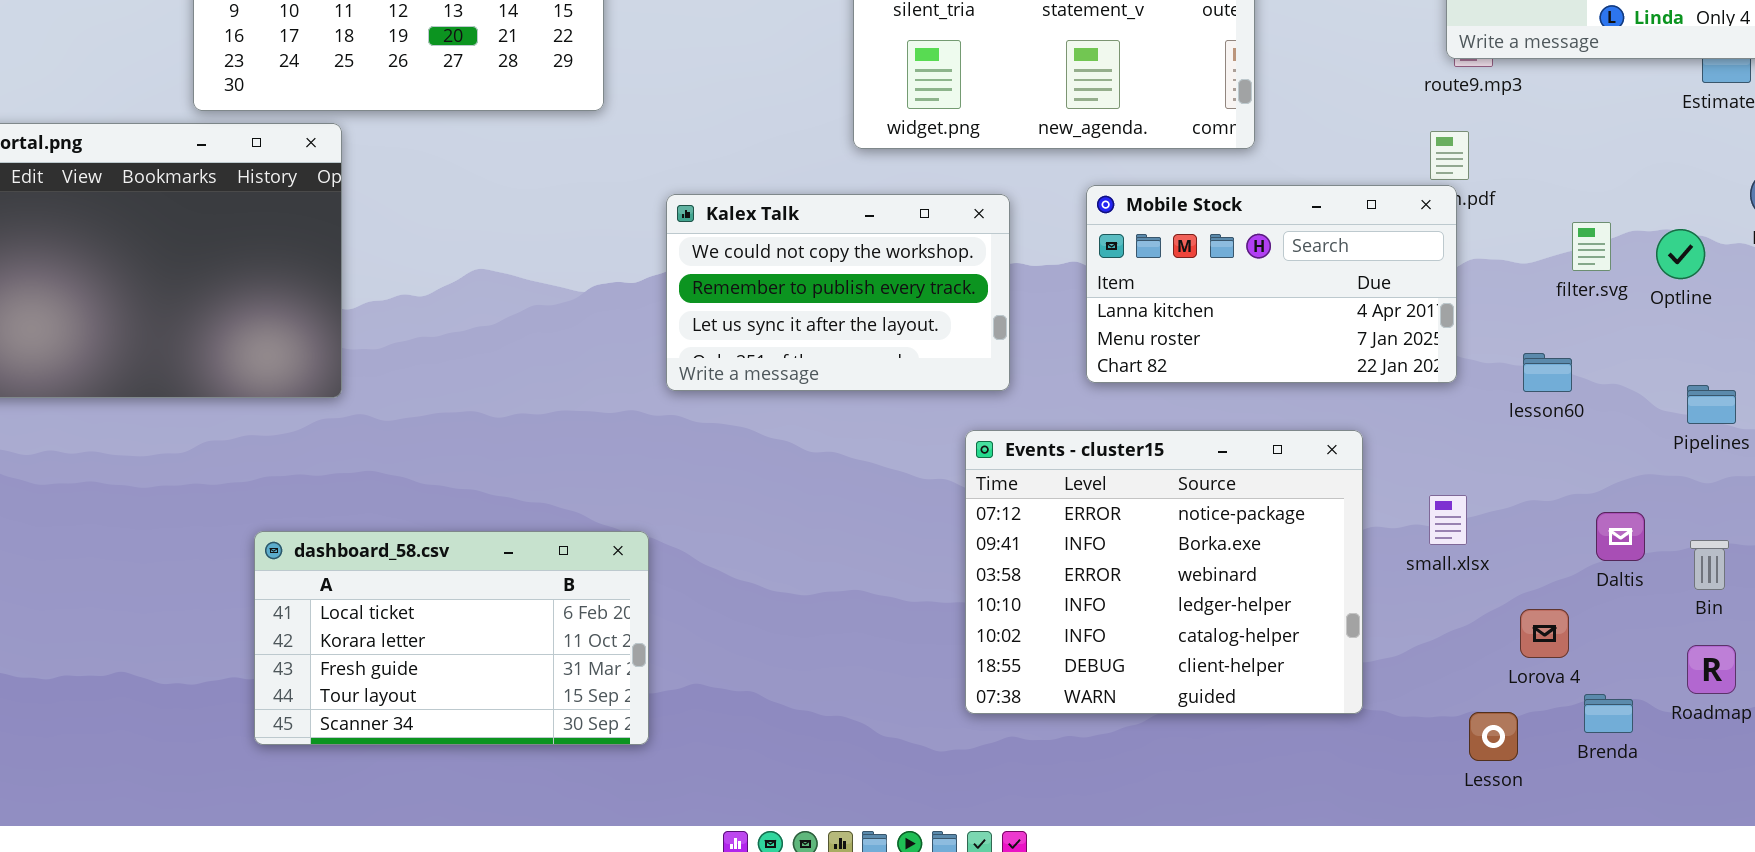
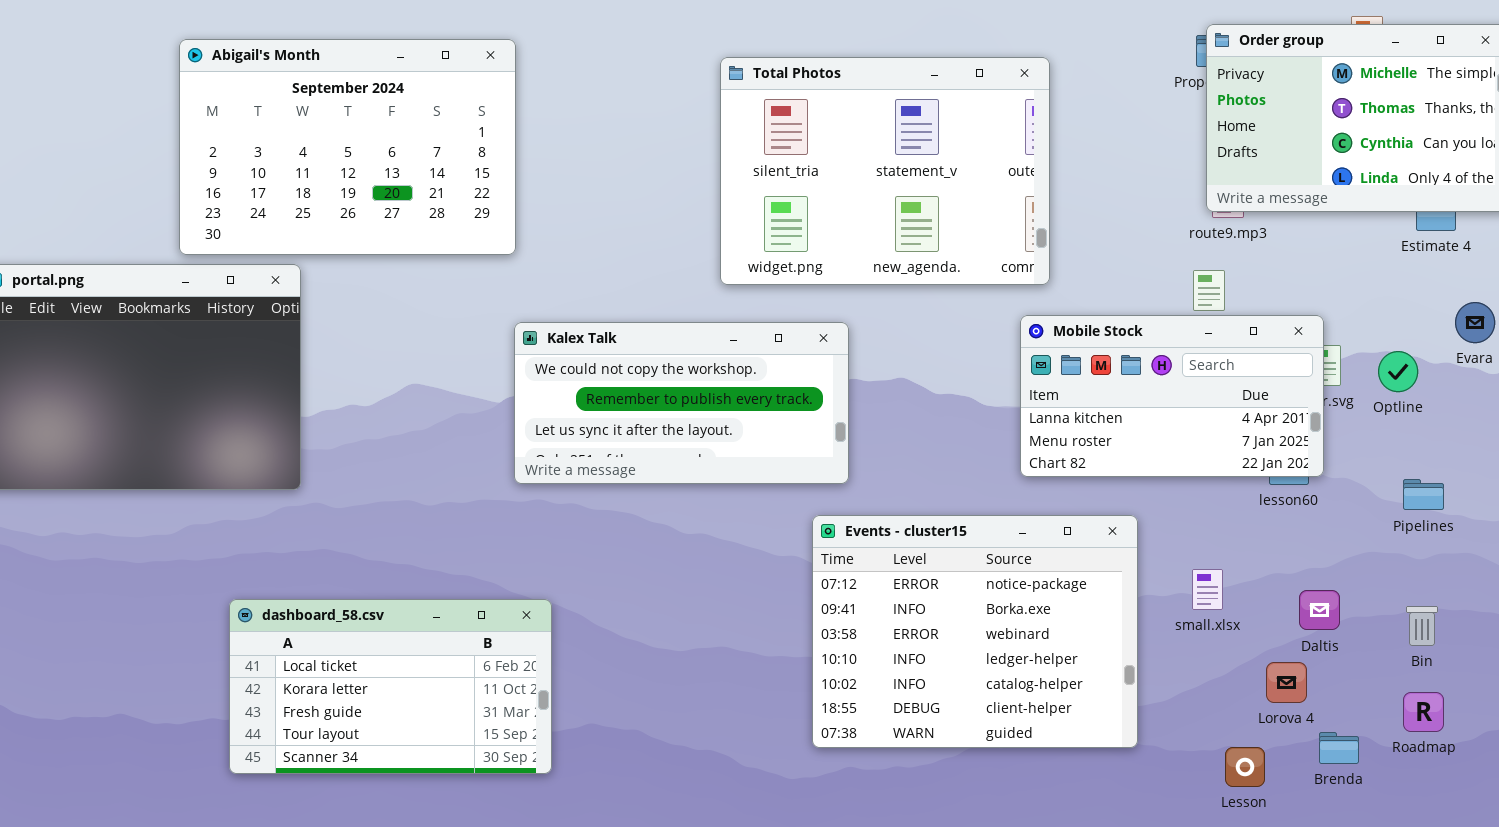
Mobile Stock: [1086,185,1457,383] -> [1020,315,1324,477], moved
Kalex Talk: [666,194,1010,391] -> [514,322,849,484], resized
Daltis: [1596,512,1645,561] -> [1299,590,1340,630], moved

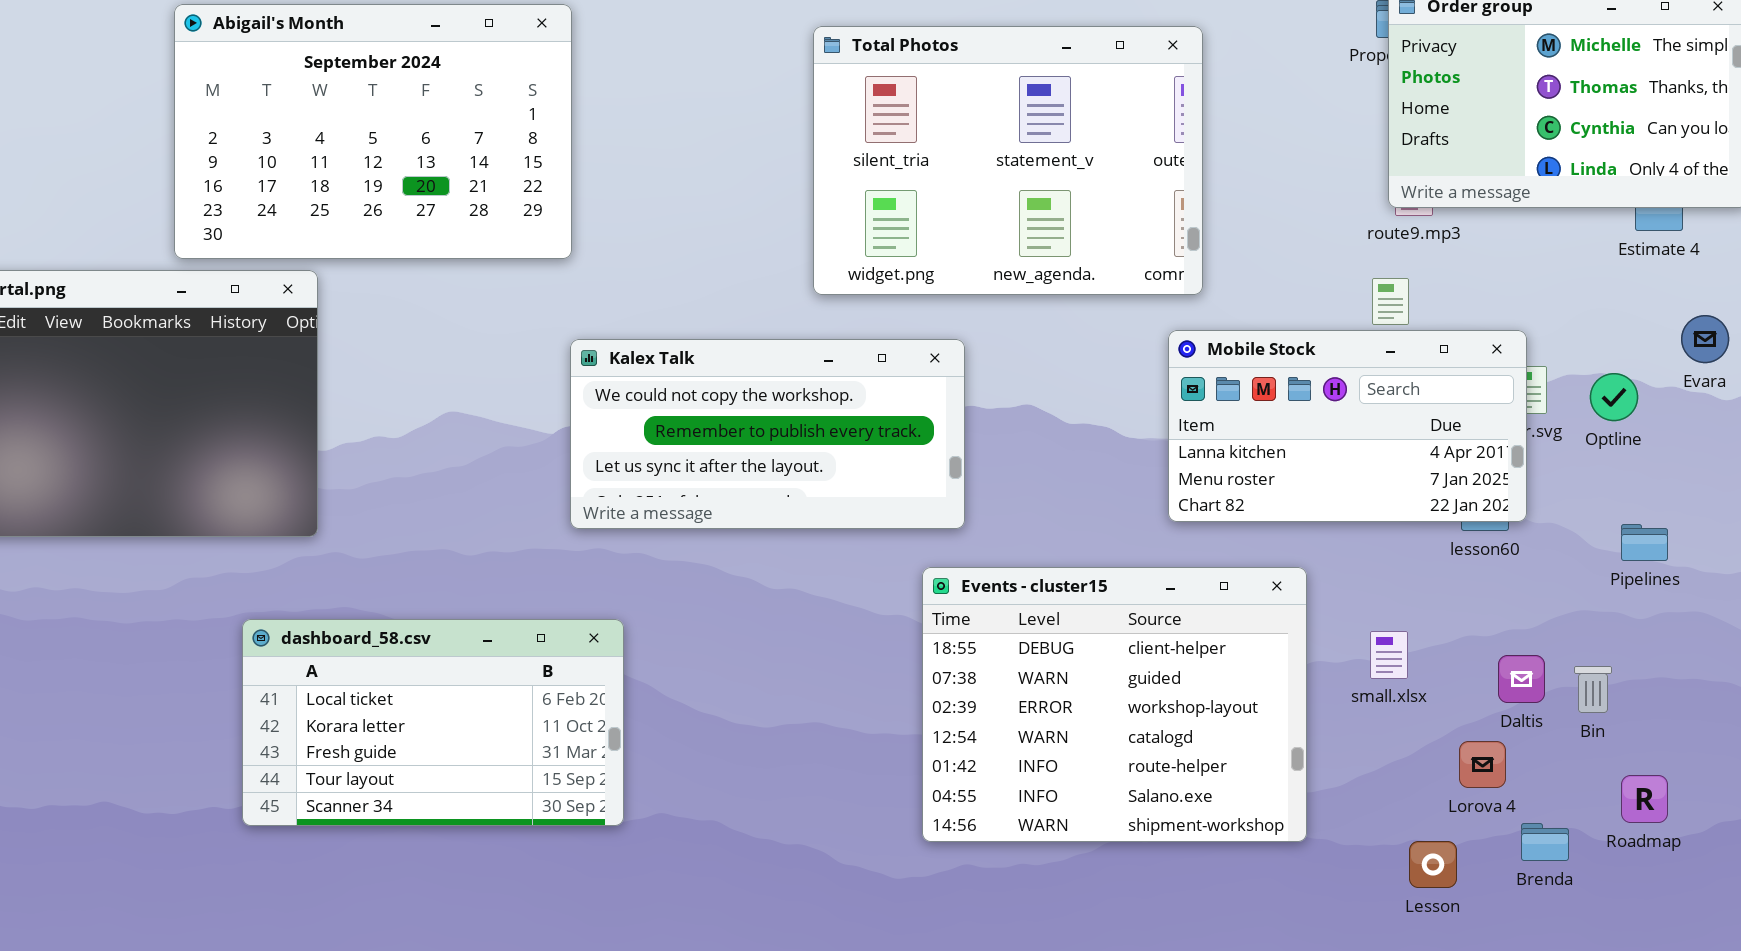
Events - cluster15: [812,515,1138,748] -> [922,567,1307,842], scrolled down 5 rows
dashboard_58.csv: [229,599,552,774] -> [242,619,624,826], moved
Bin: [1406,606,1438,646] -> [1574,666,1612,713], moved

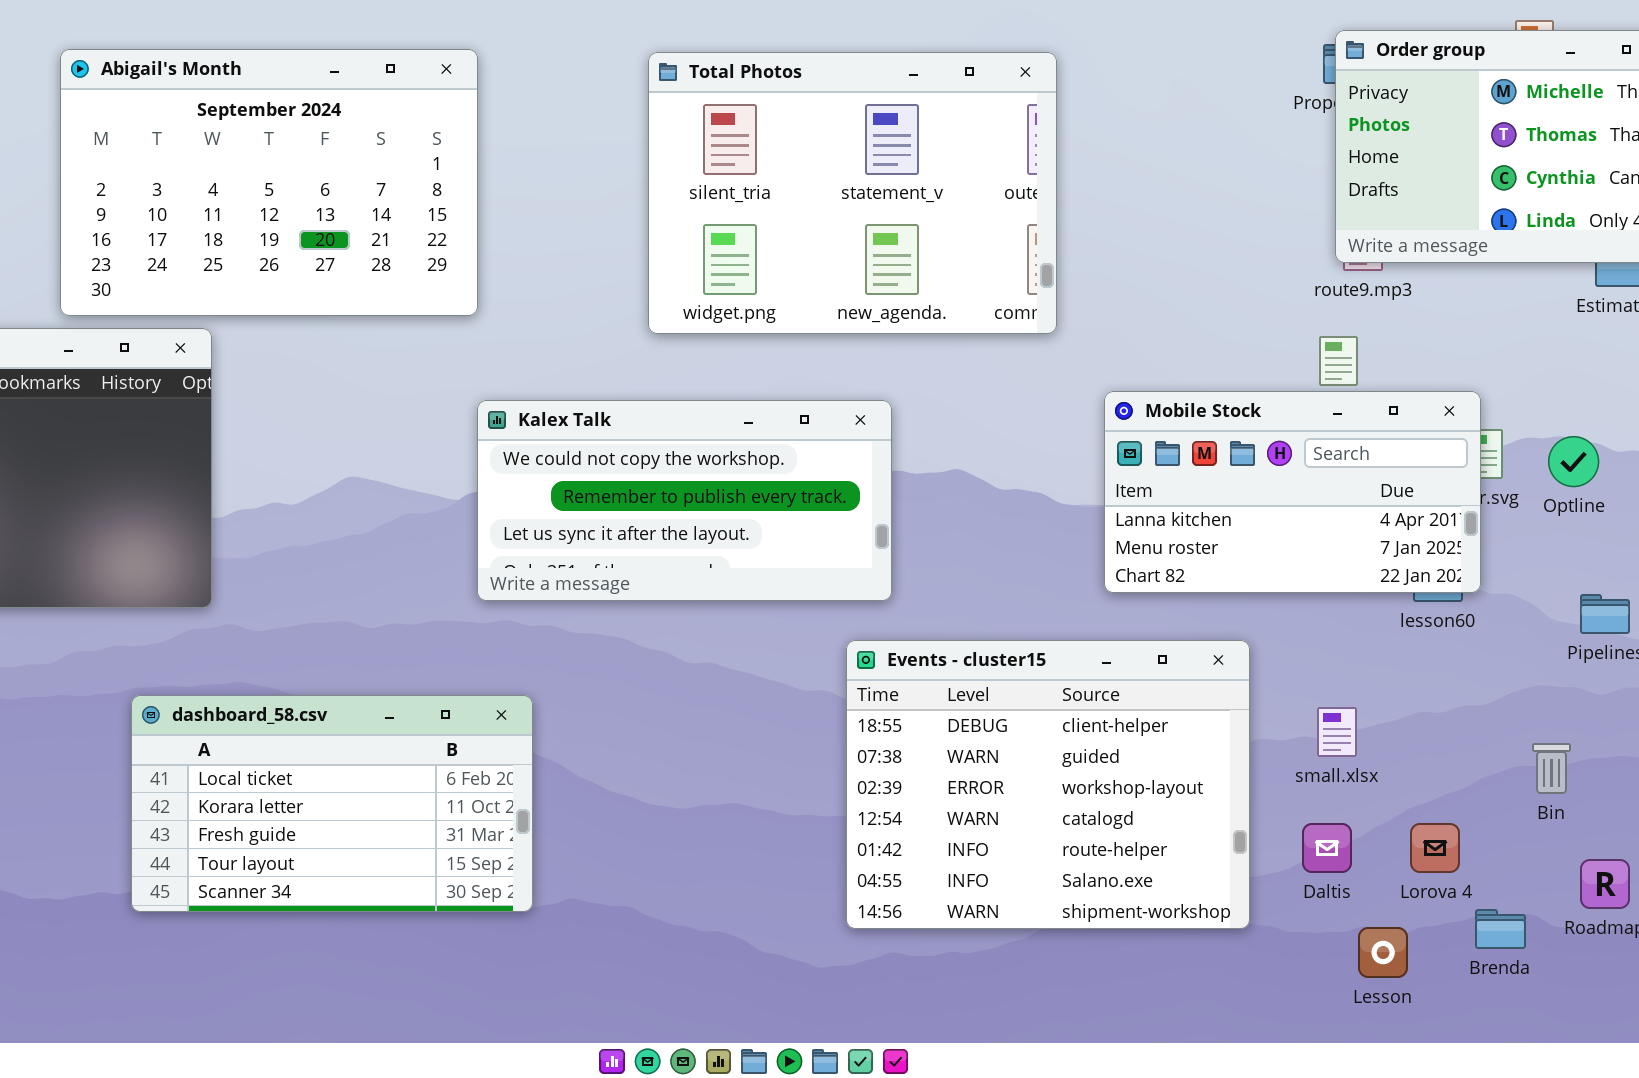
Total Photos: [813,26,1203,295] -> [648,52,1057,334], moved
Daltis: [1498,655,1545,703] -> [1302,823,1352,873], moved

